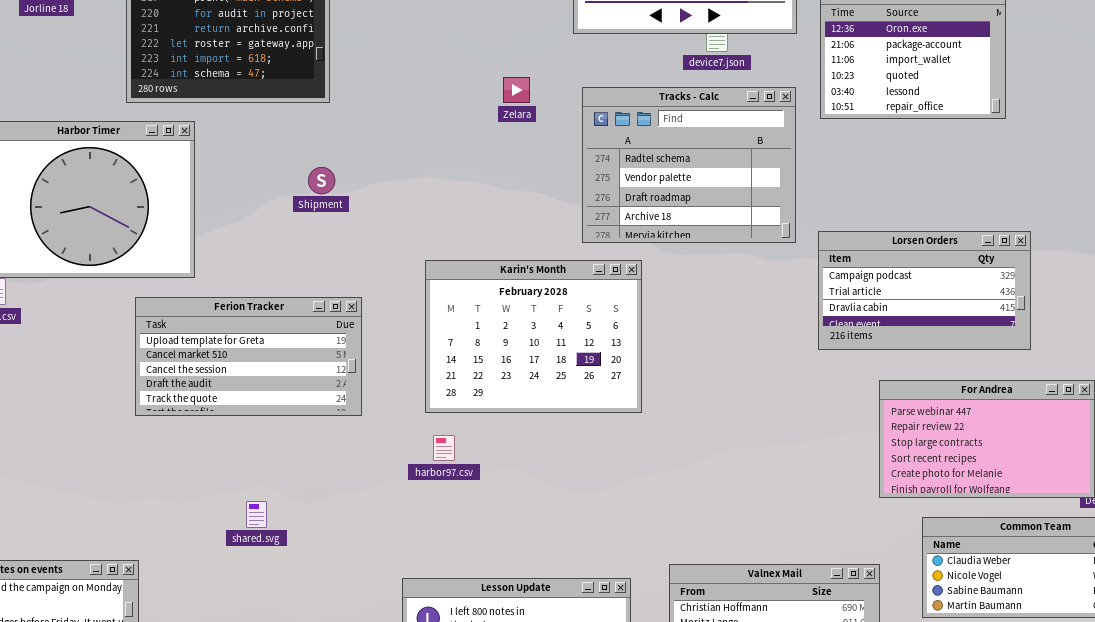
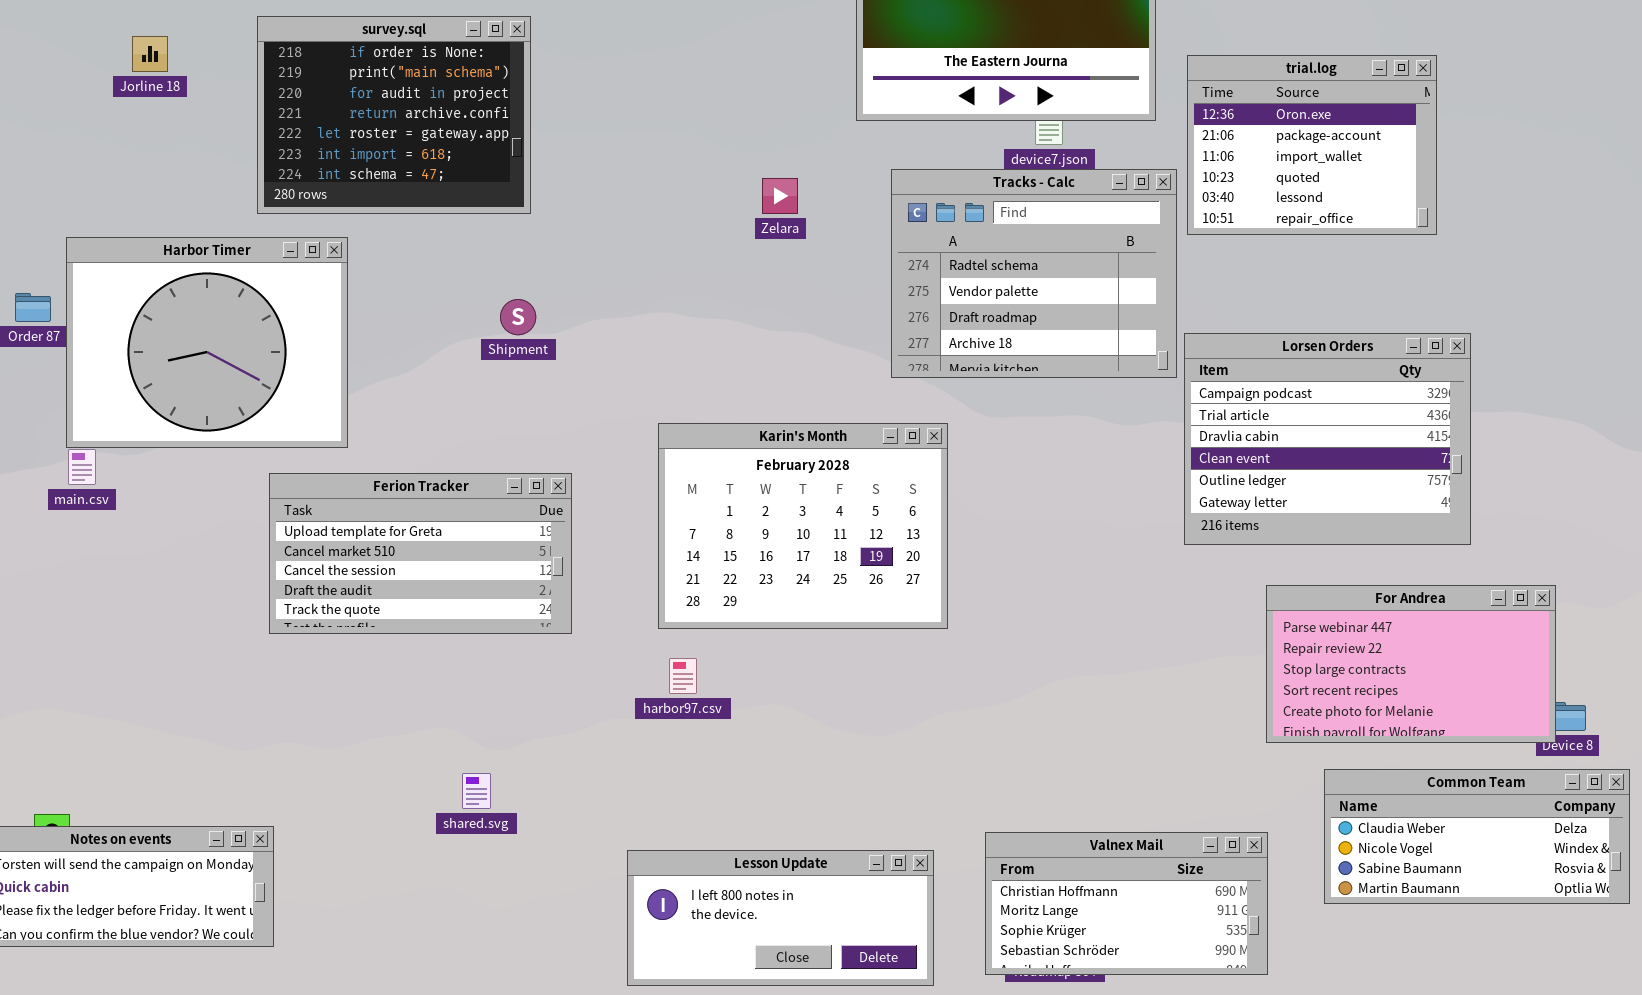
Tracks - Calc: [582,87,796,243] -> [891,169,1177,378], moved
Lorsen Orders: [818,231,1031,350] -> [1184,333,1471,545], resized
shared.svg: [246,501,267,528] -> [462,773,491,809], moved

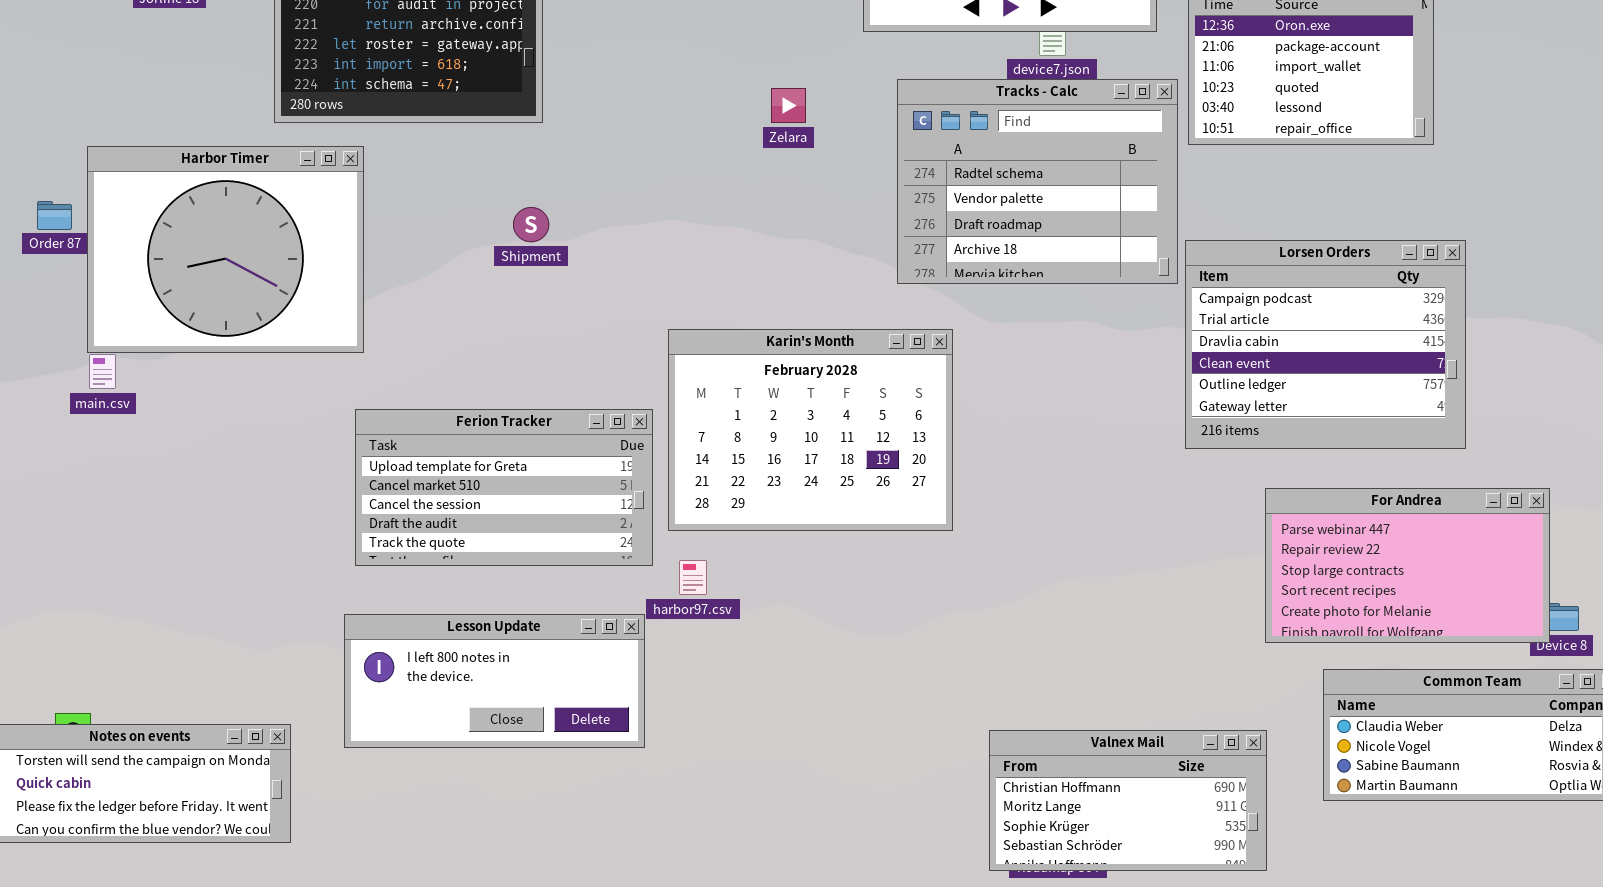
Ferion Tracker: [269,473,572,634] -> [355,409,653,566], moved
Lesson Update: [627,850,934,986] -> [344,614,645,748], moved

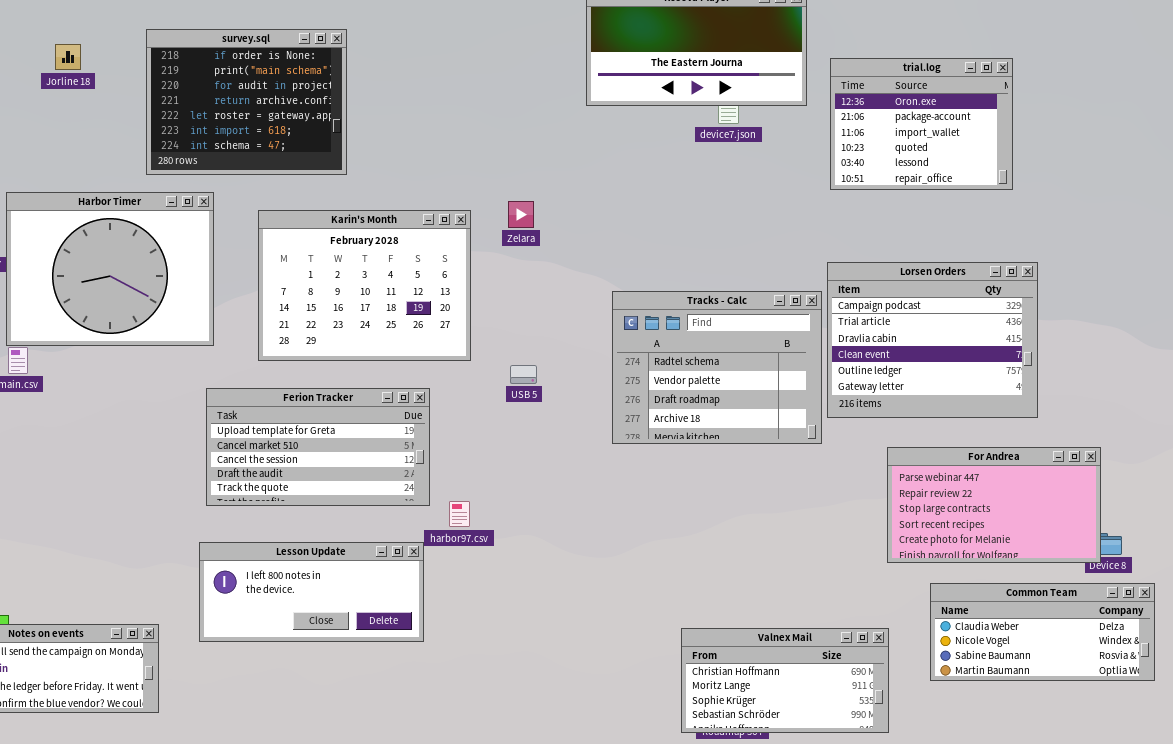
Tracks - Calc: [897,79,1178,284] -> [612,291,822,444], moved
Zelara: [771,88,806,123] -> [508,201,534,228], moved
Karin's Month: [668,329,953,531] -> [258,210,471,361], moved

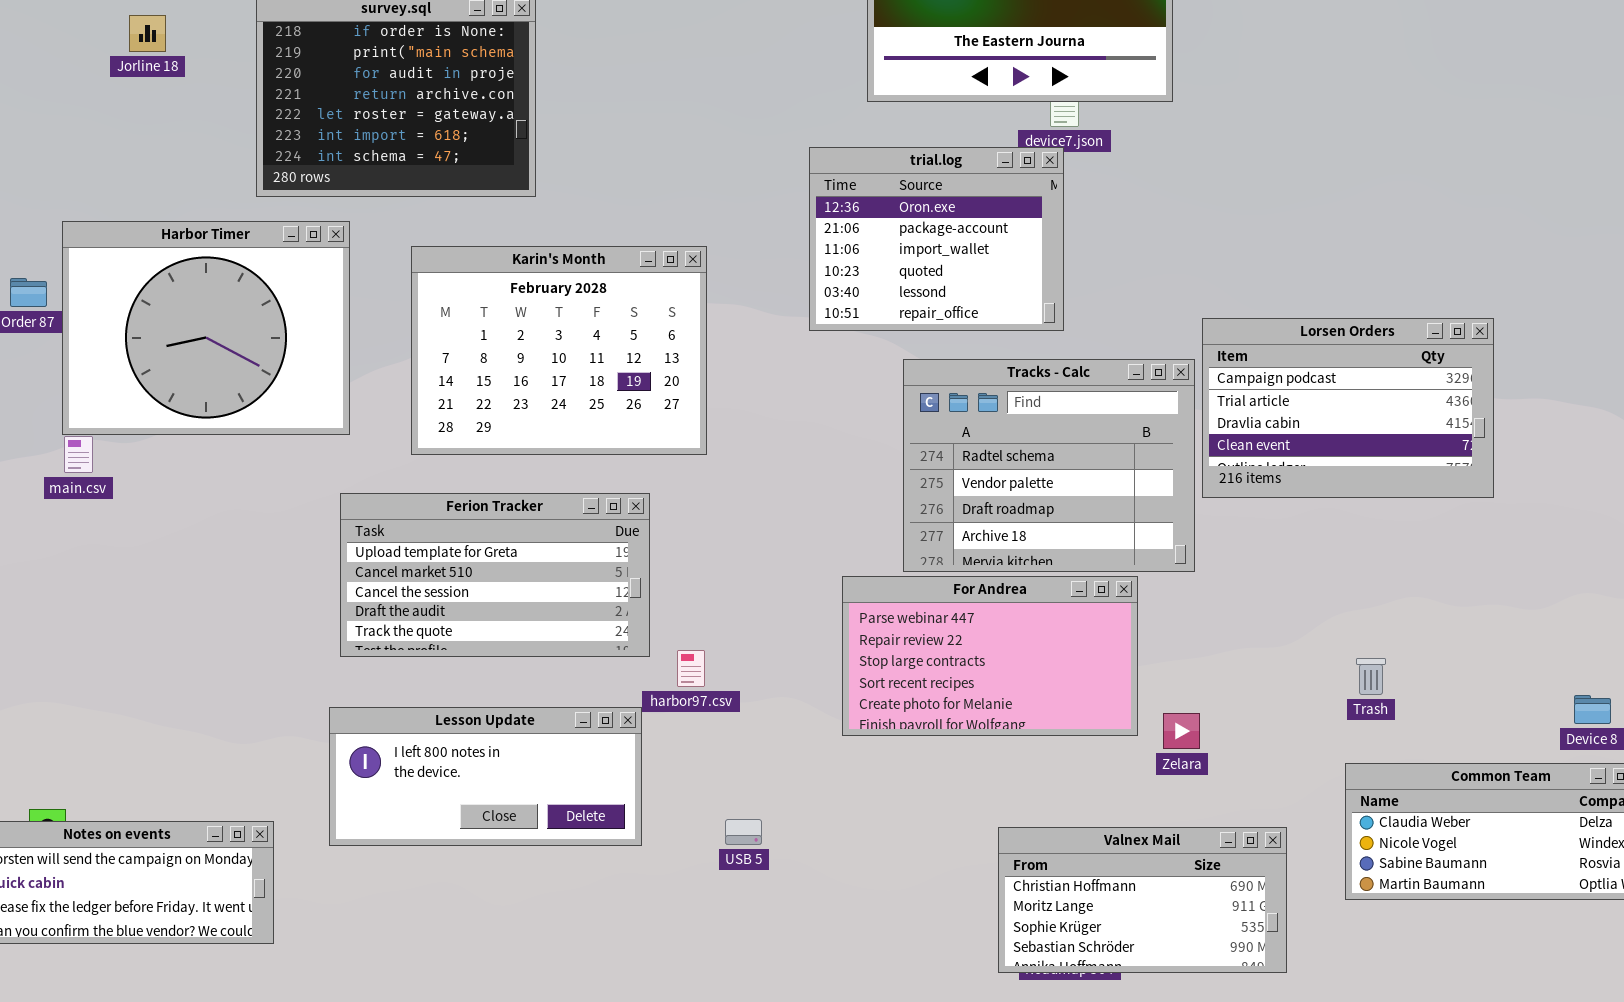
trial.log: [830,58,1013,190] -> [809,147,1064,331], moved
Zelara: [508,201,534,228] -> [1163,713,1200,749], moved
Lorsen Orders: [827,262,1038,418] -> [1202,318,1494,498], resized
USB 5: [510,365,537,384] -> [725,819,762,845], moved
For Andrea: [887,447,1101,563] -> [842,576,1138,736], moved

